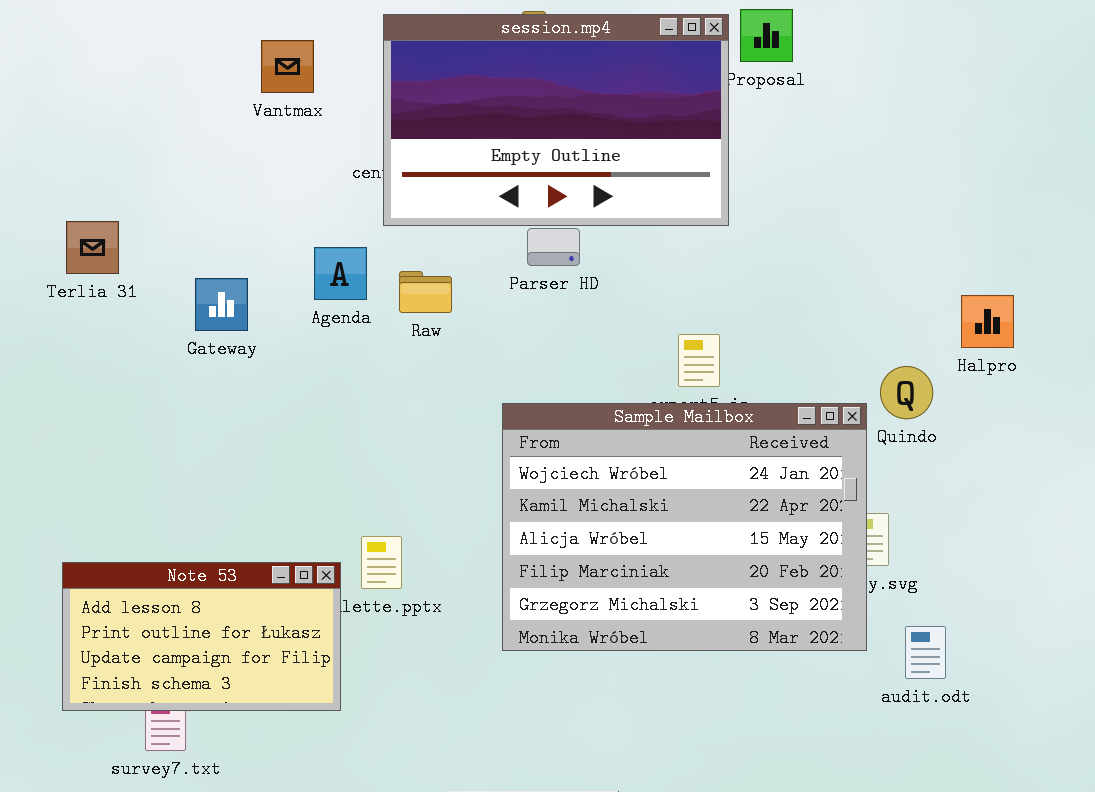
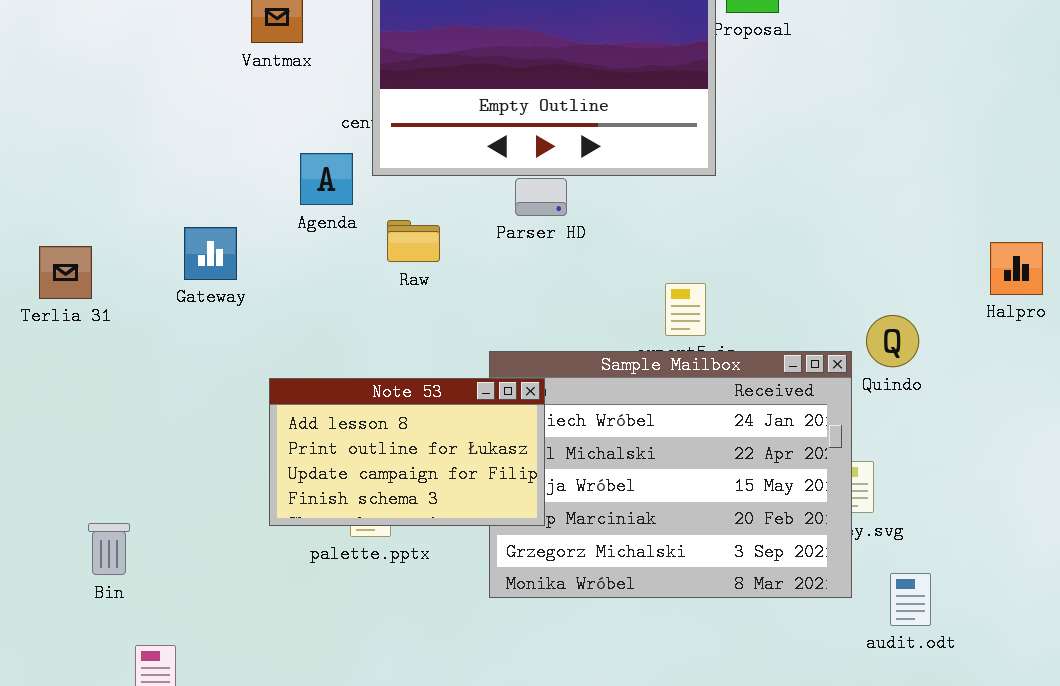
Terlia 31: [66,221,119,274] -> [39,246,92,299], moved
Agenda: [314,247,367,300] -> [300,153,353,205], moved
Halpro: [961,295,1014,348] -> [990,242,1043,295], moved
Note 53: [62,562,341,711] -> [269,378,545,526], moved

